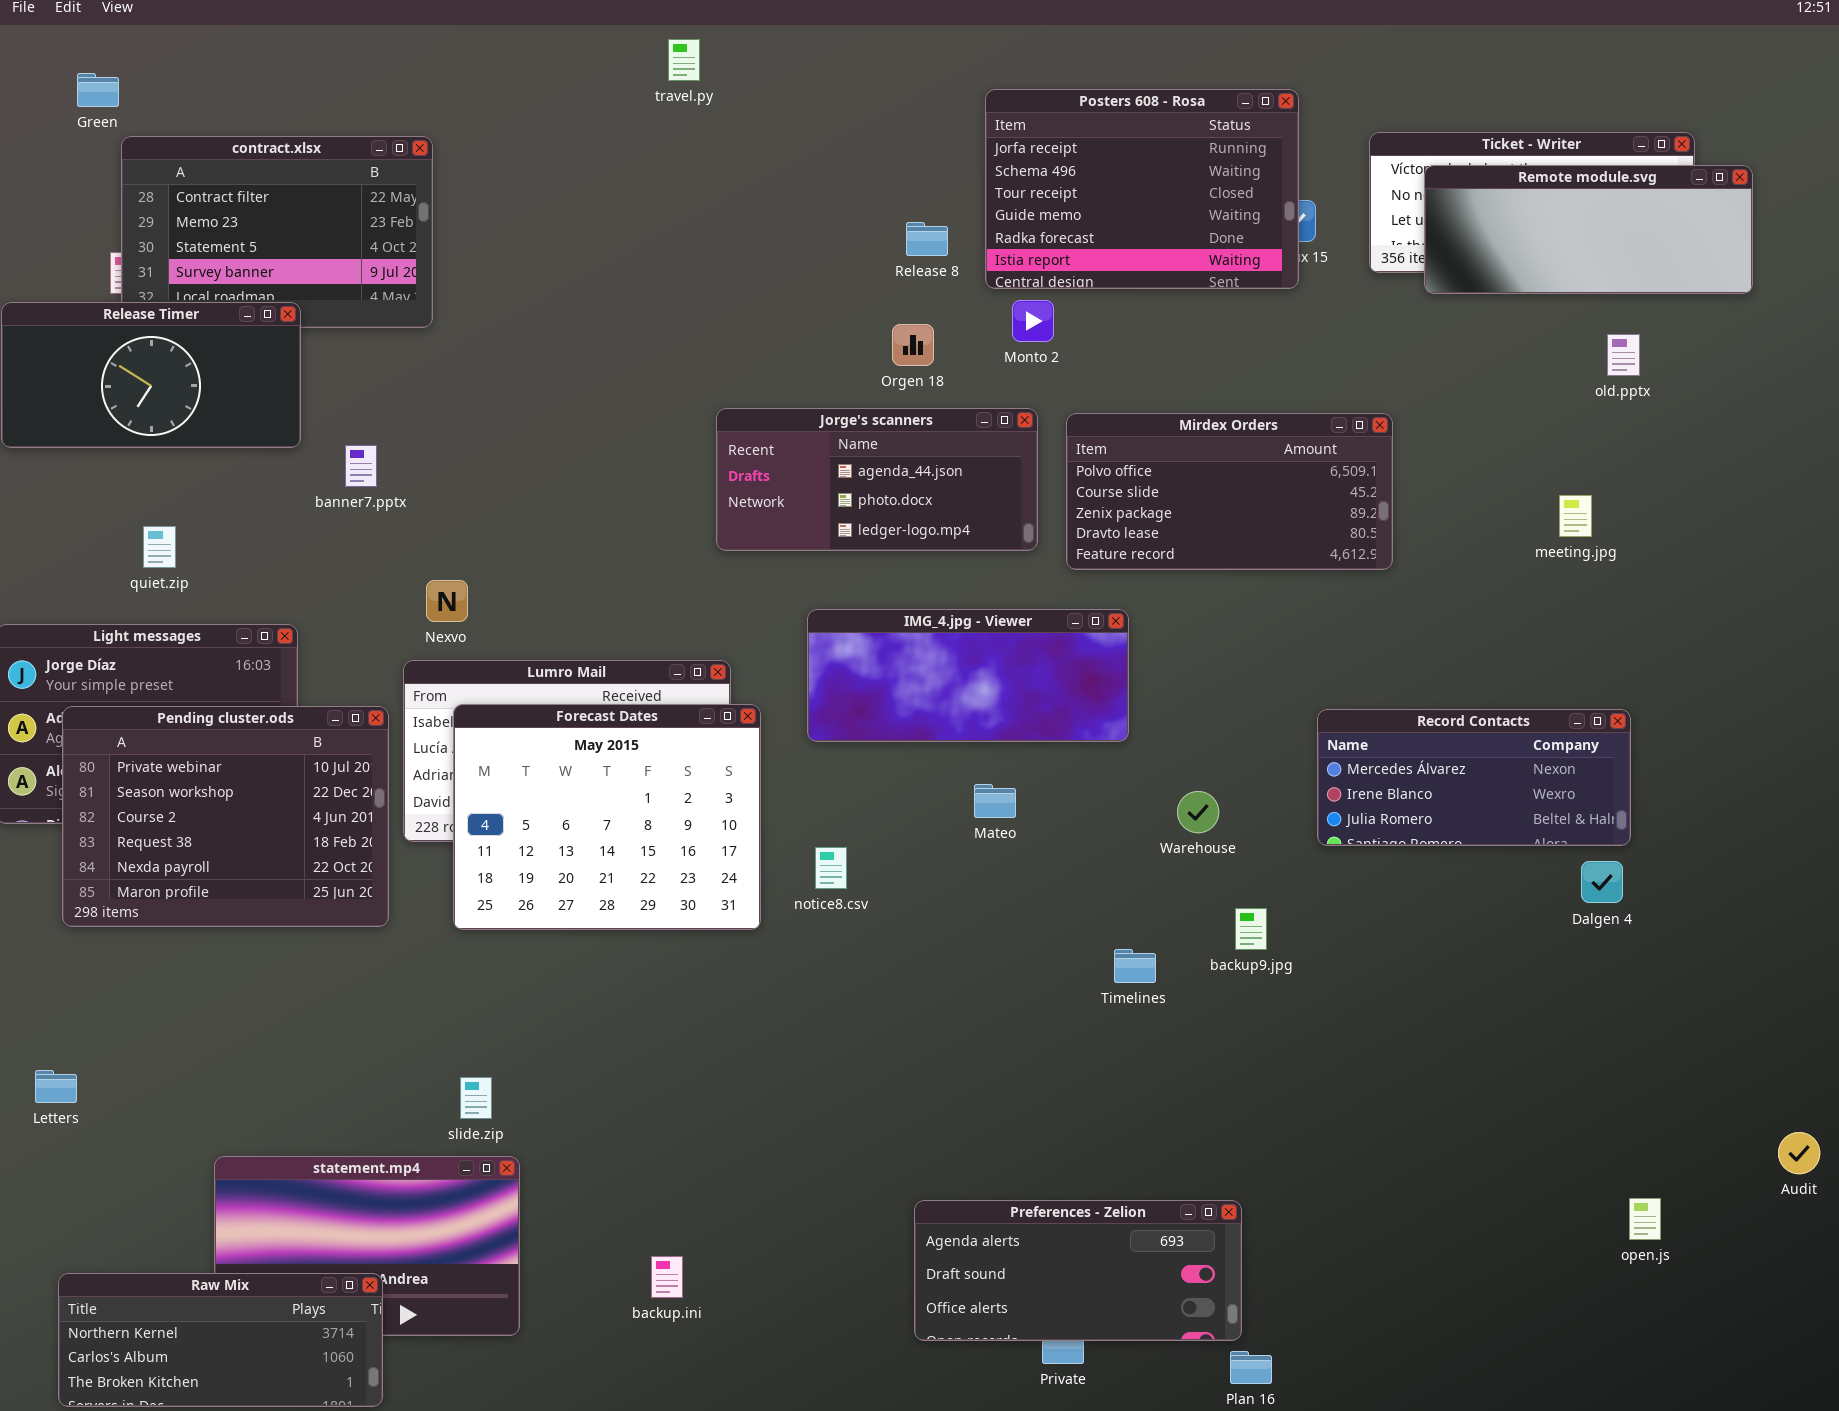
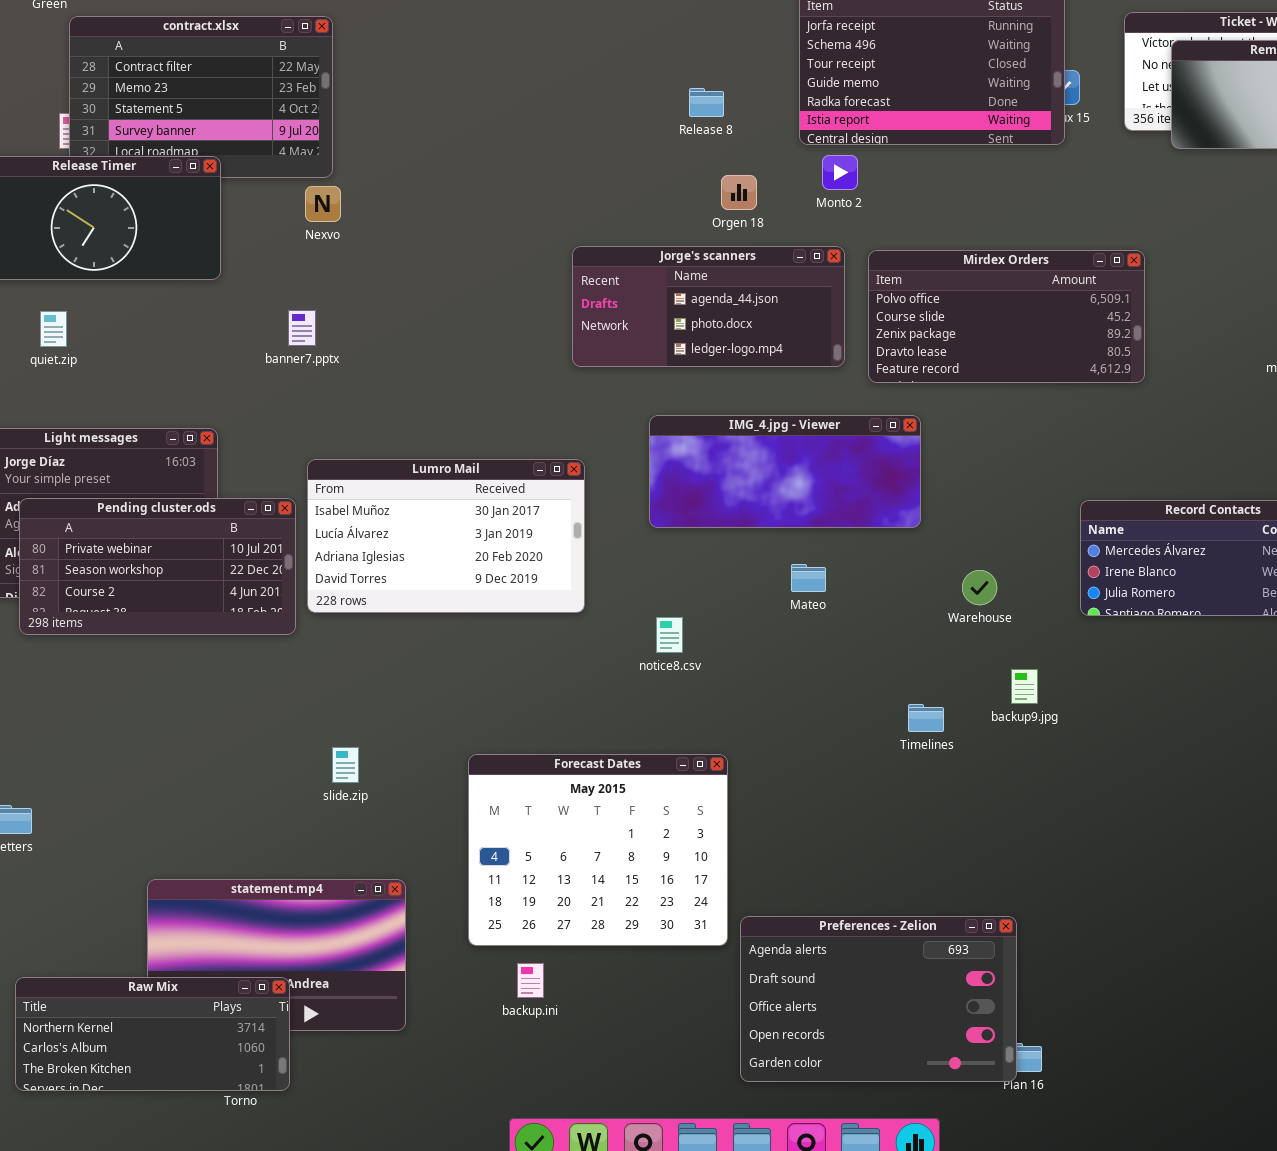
Release 8: [906,222,948,256] -> [689,88,724,117], moved
banner7.pptx: [345,445,377,487] -> [288,310,316,346], moved
quiet.zip: [143,526,176,568] -> [40,311,67,347], moved
Nexvo: [426,580,468,622] -> [305,186,341,222], moved
Forecast Dates: [453,704,761,930] -> [468,754,728,946], moved
Pending cluster.ods: [62,706,389,927] -> [19,498,296,635], resized
slide.zip: [460,1077,492,1119] -> [332,747,359,783], moved
Preferences - Zelion: [914,1200,1242,1341] -> [740,916,1017,1082], resized

